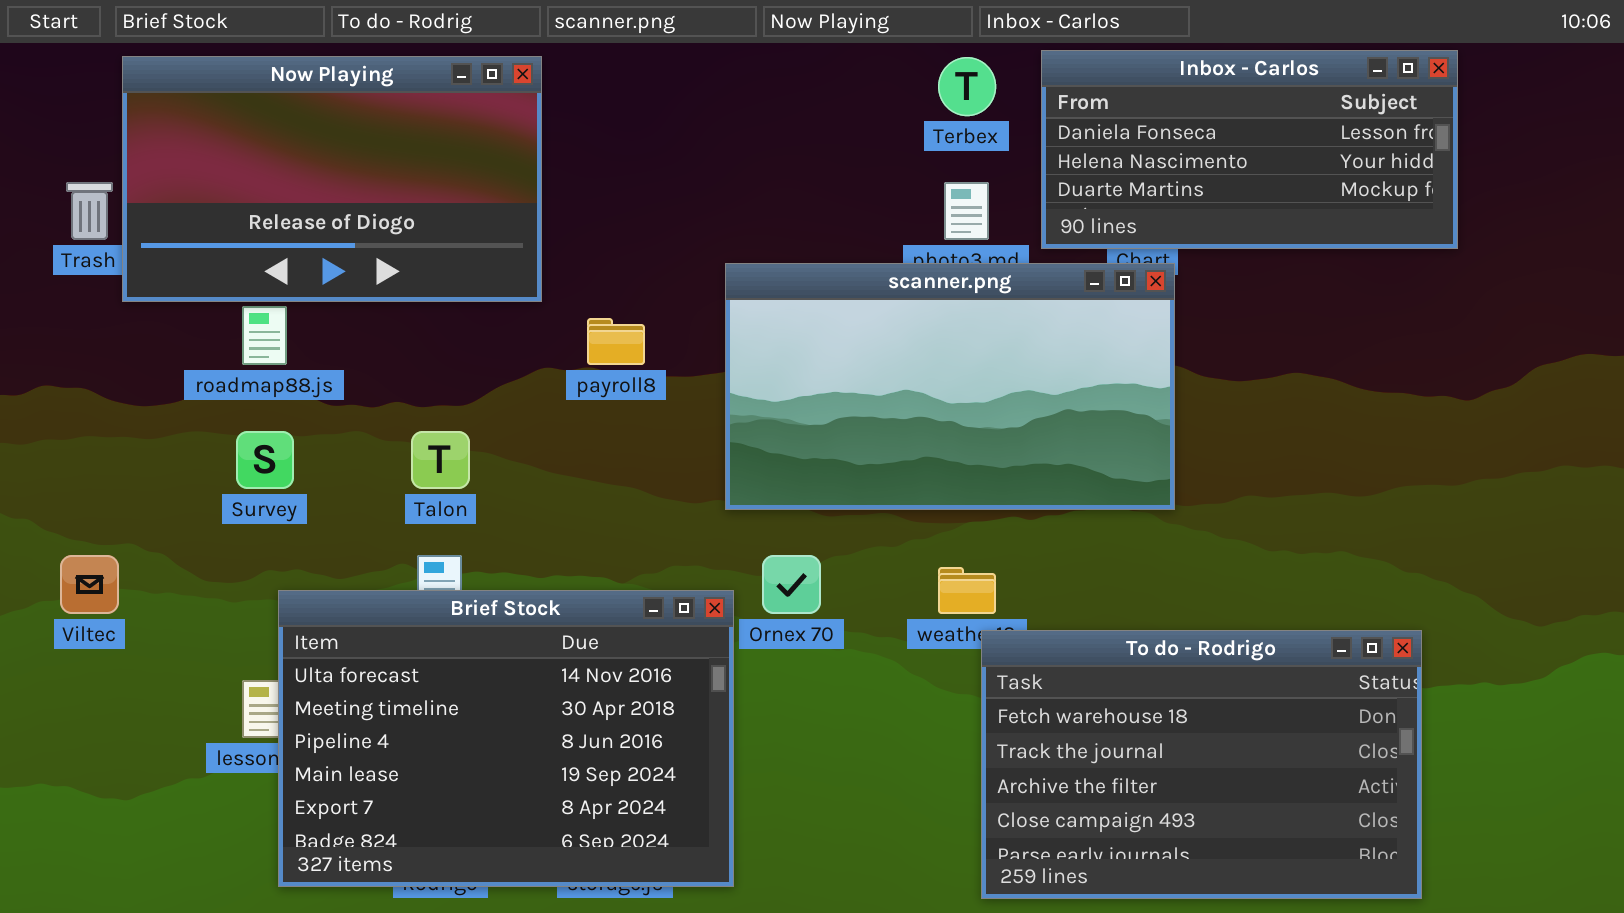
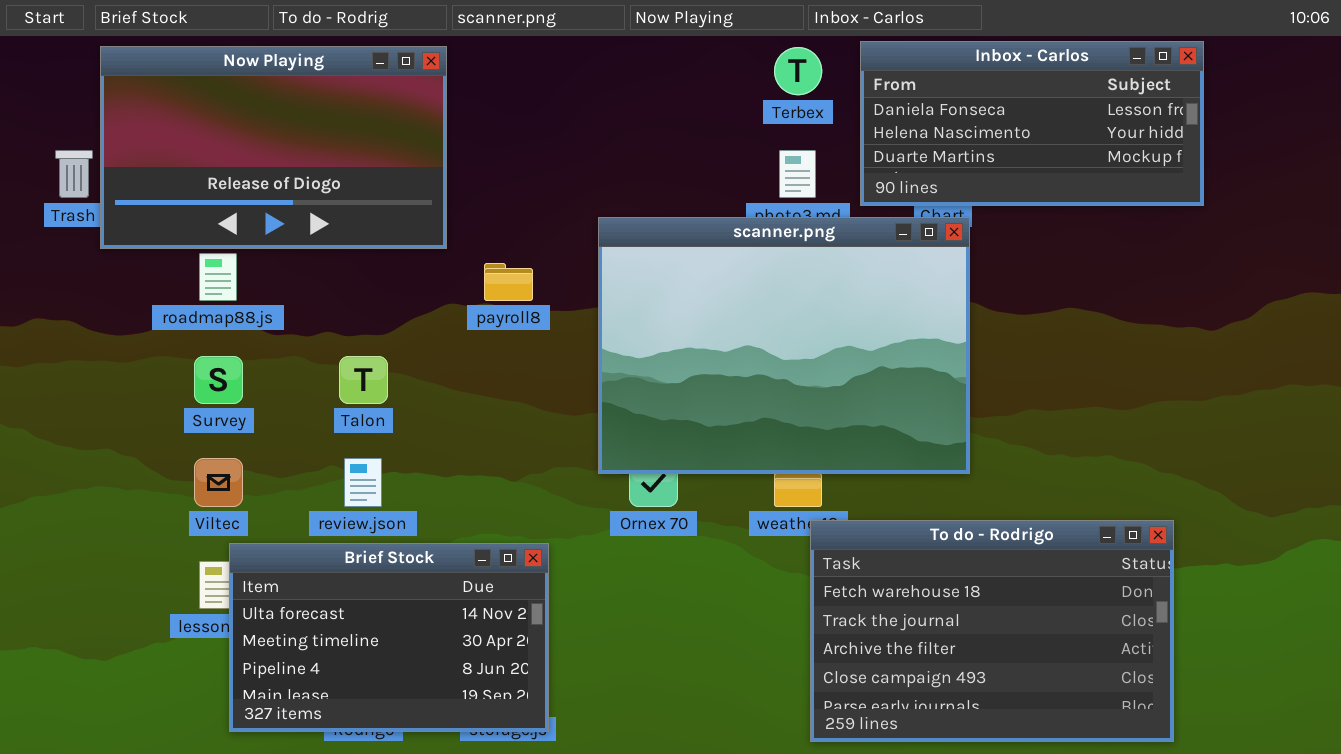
scanner.png: [725,263,1175,510] -> [598,217,970,474], resized
Viltec: [60,555,119,614] -> [194,458,243,507], moved
Brief Stock: [278,590,734,887] -> [229,543,549,732], resized

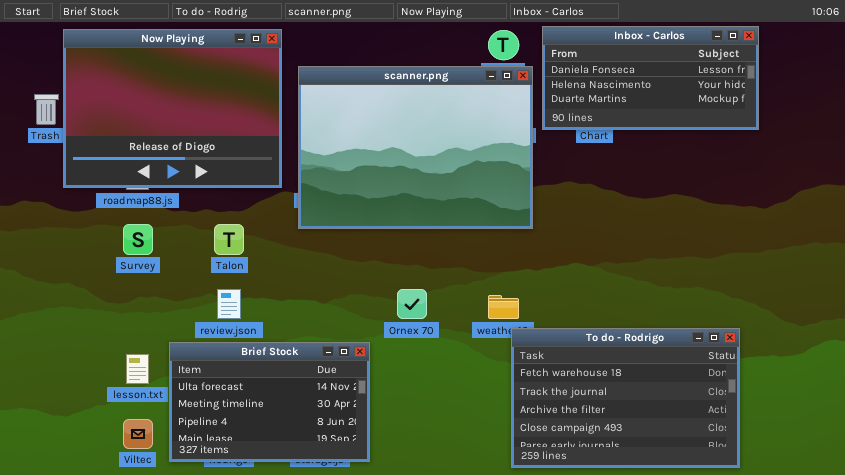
Now Playing: [100,46,447,249] -> [63,29,282,188], resized
scanner.png: [598,217,970,474] -> [298,66,533,229], moved
Viltec: [194,458,243,507] -> [123,419,153,449], moved
Brief Stock: [229,543,549,732] -> [169,342,370,462], moved

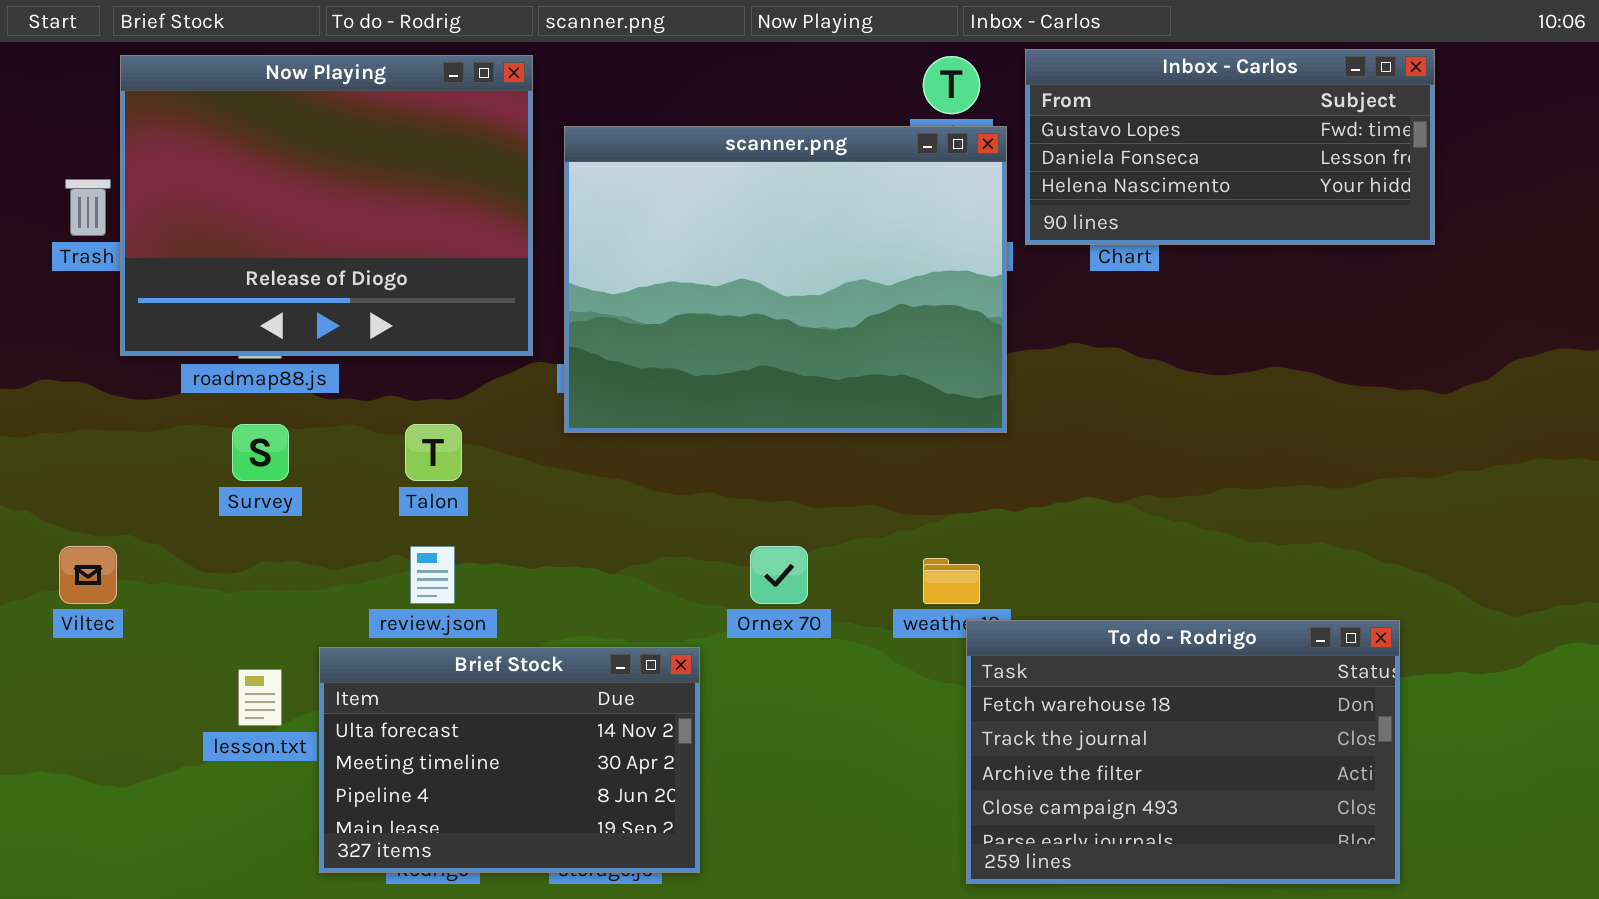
Inbox - Carlos: [542,26,759,130] -> [1025,49,1435,245], scrolled up 1 row
Viltec: [123,419,153,449] -> [59,546,117,604], moved

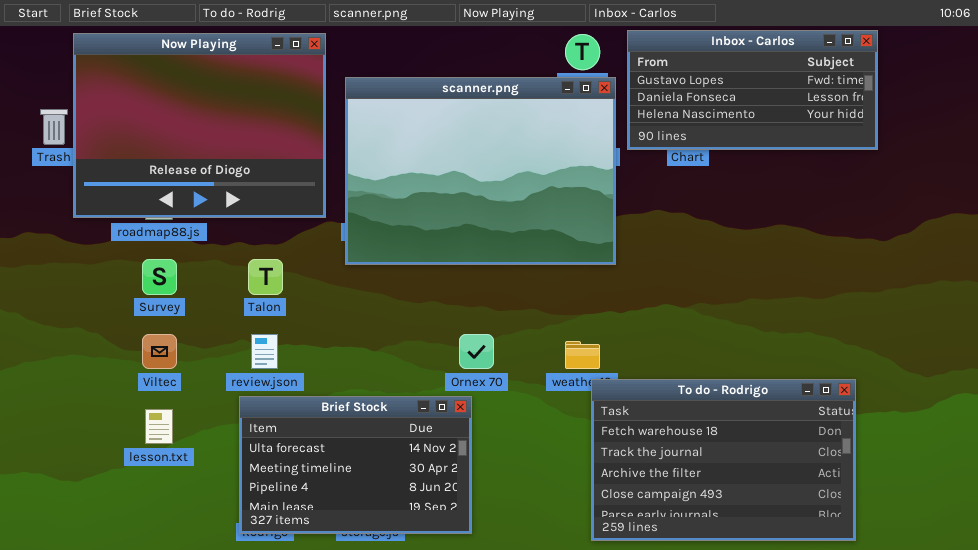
Viltec: [59,546,117,604] -> [142,334,177,369], moved
Brief Stock: [319,647,700,873] -> [239,396,472,534], moved

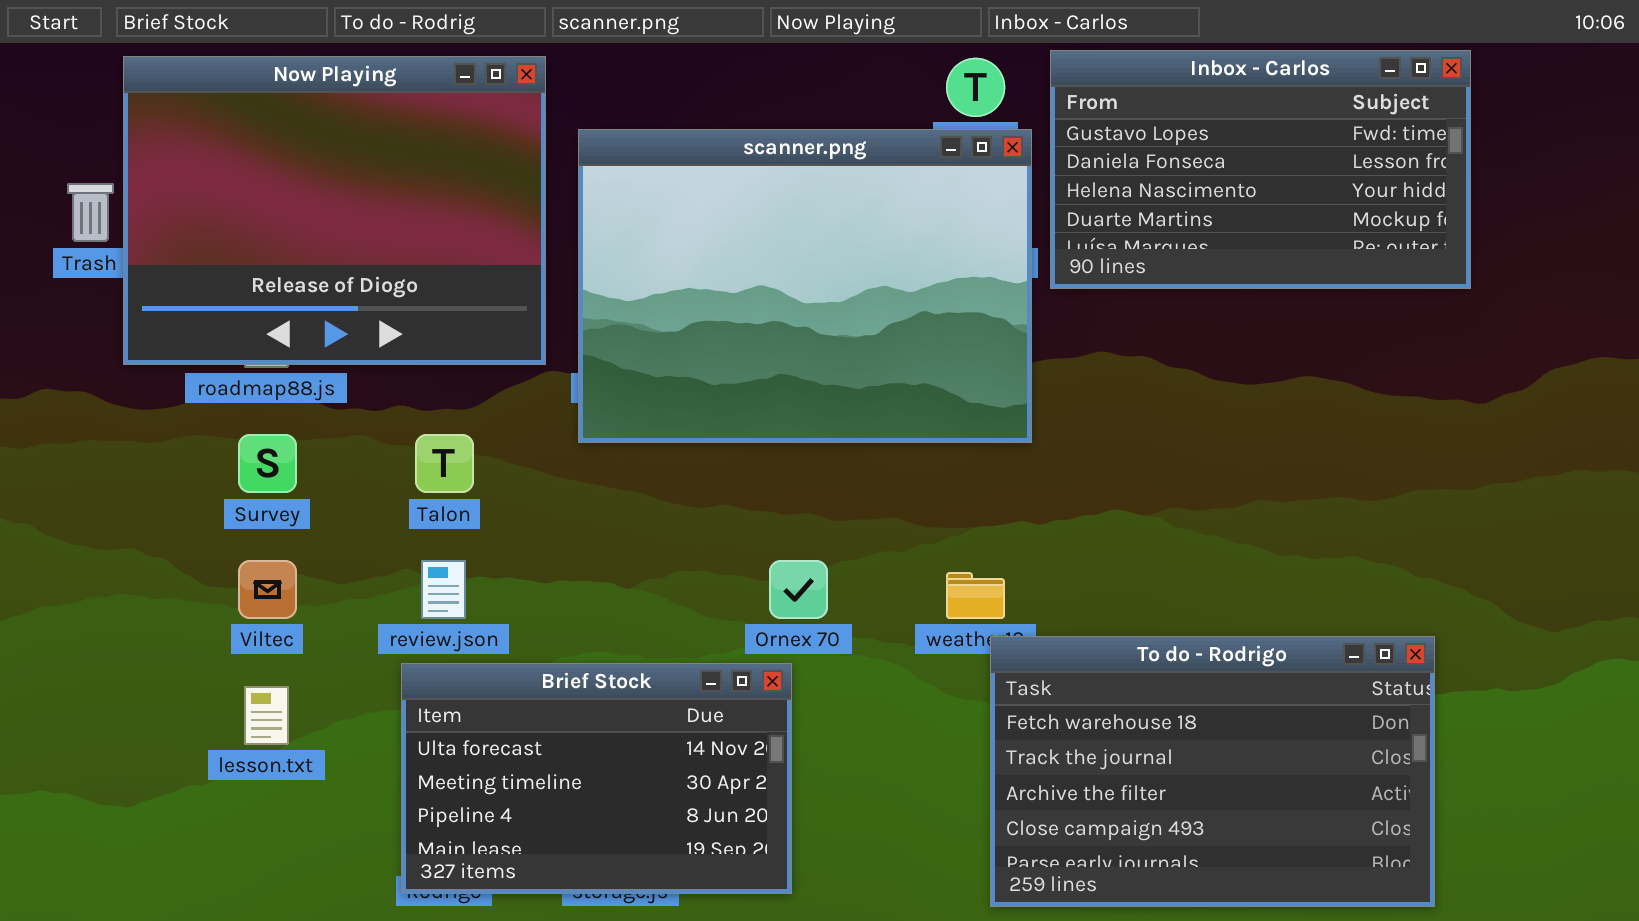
Inbox - Carlos: [627,30,878,150] -> [1050,50,1471,289], resized

